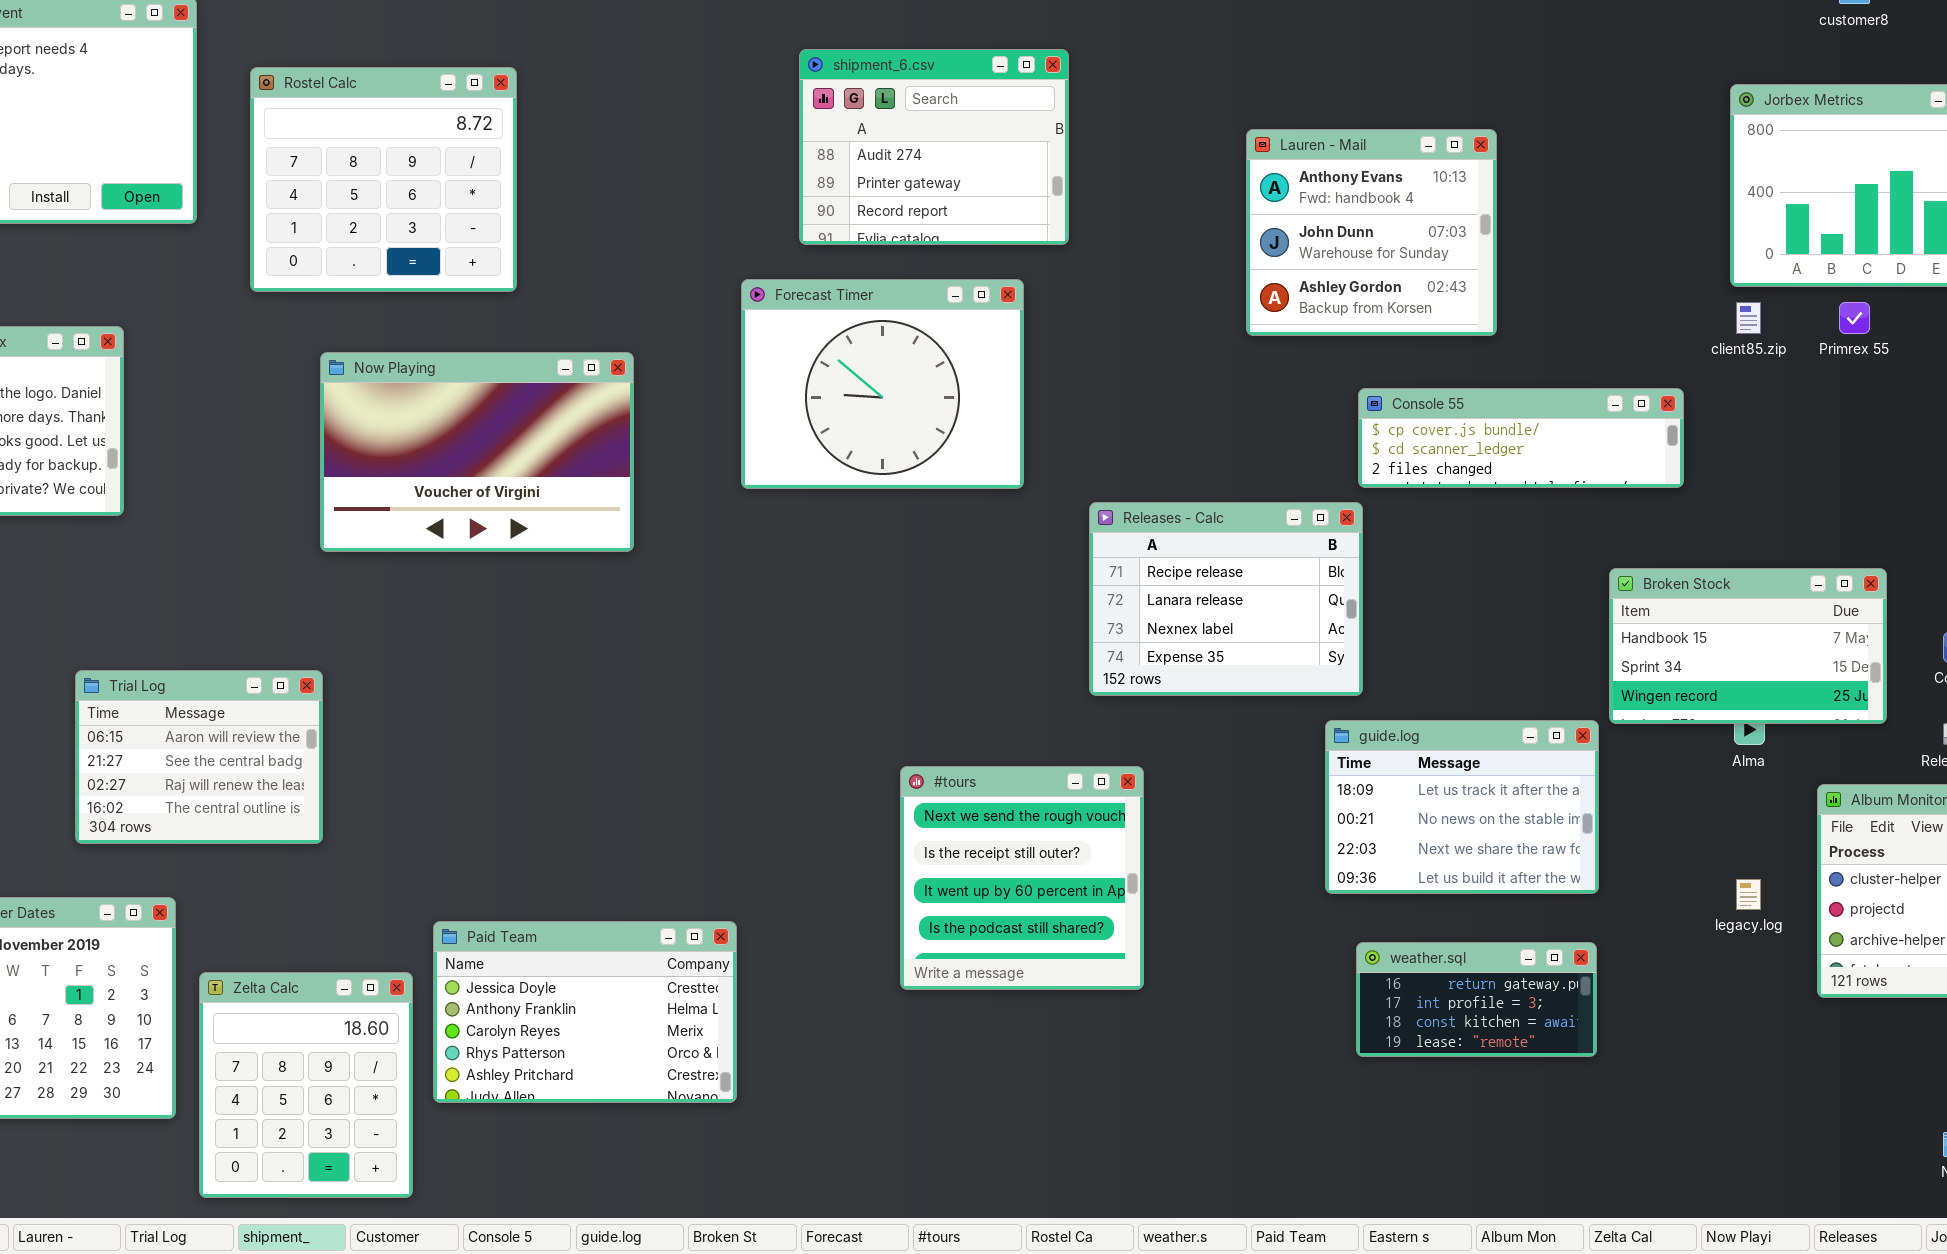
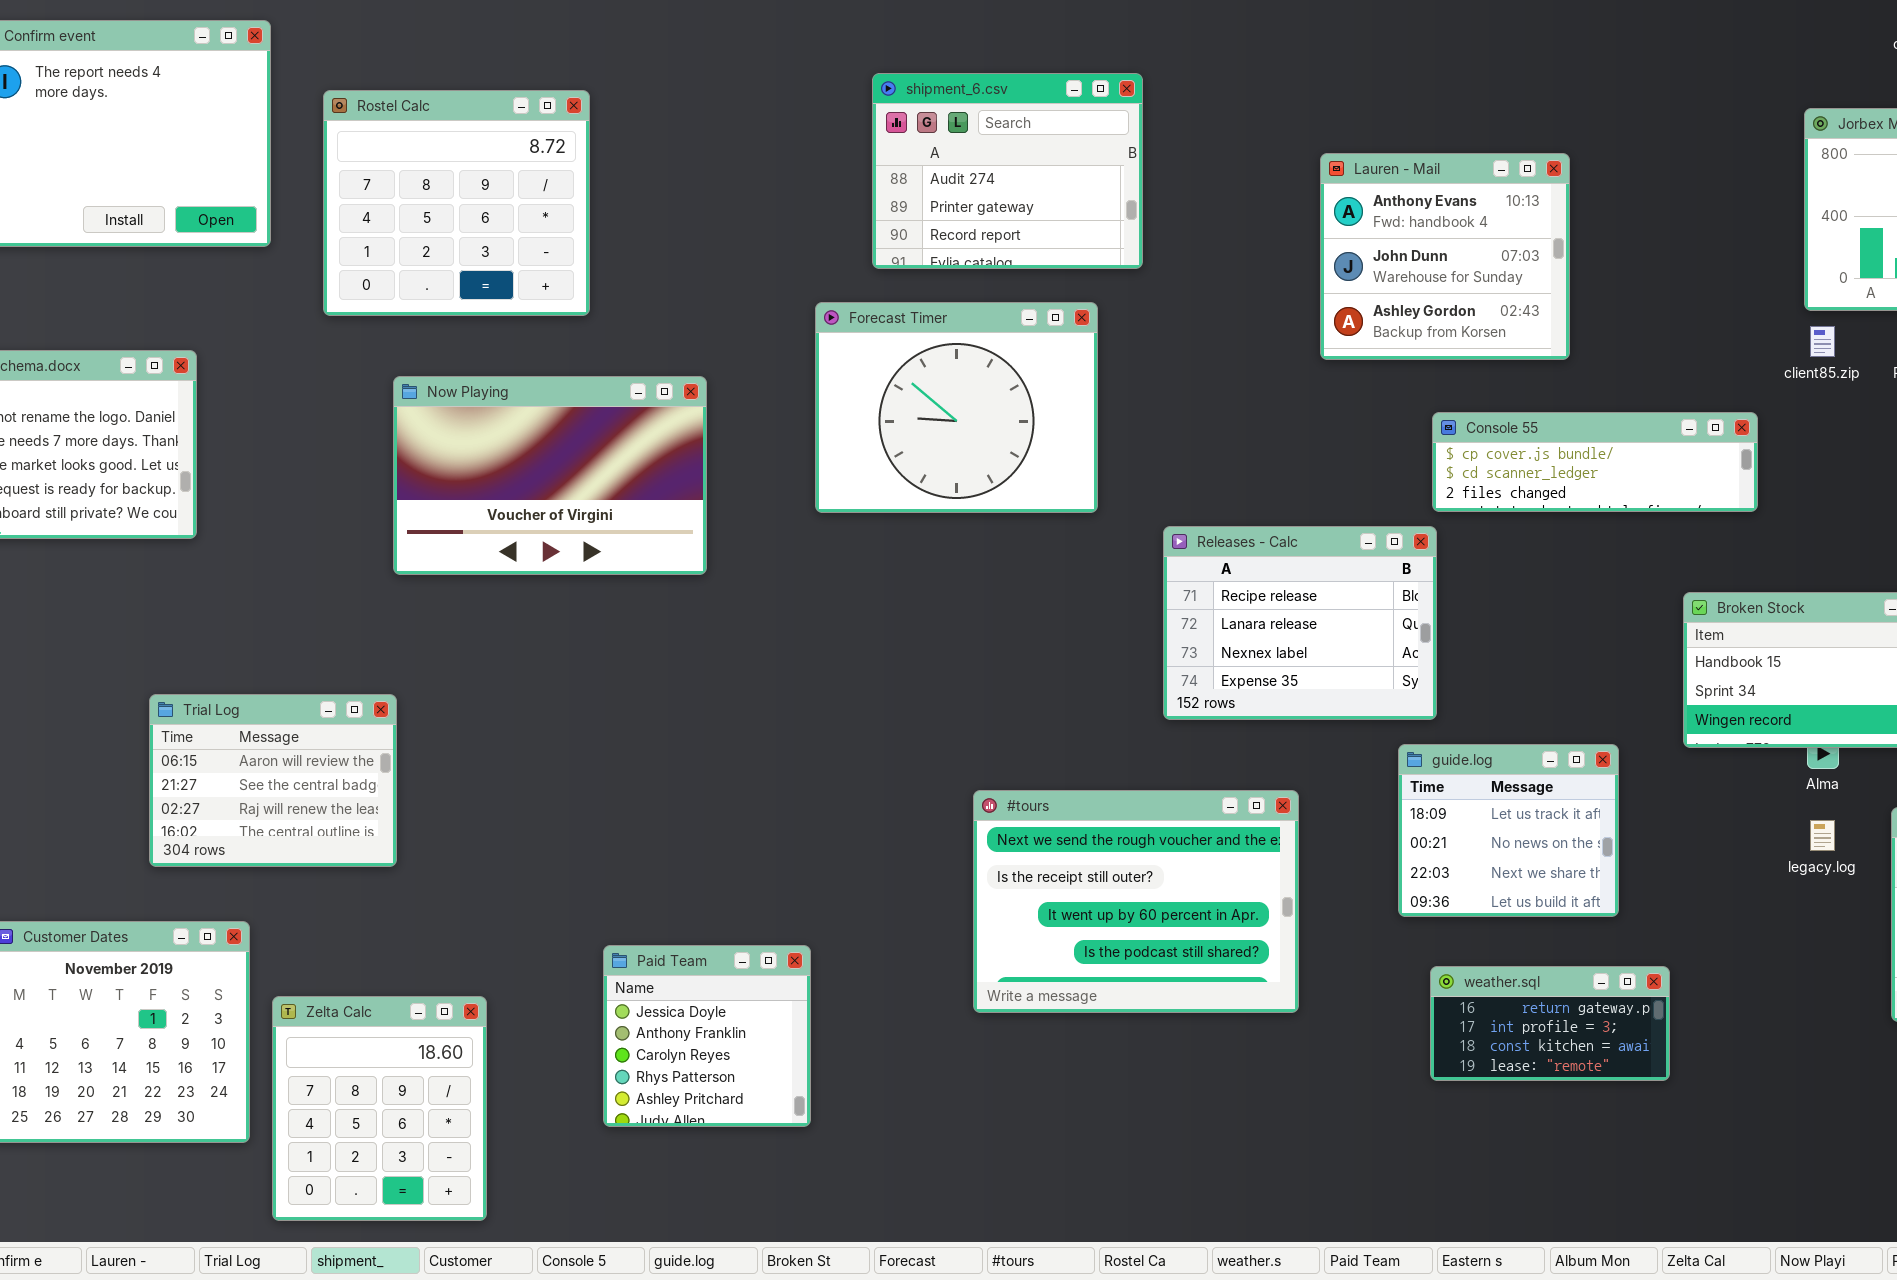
guide.log: [1325,720,1599,894] -> [1398,744,1619,917], resized
#tours: [900,766,1144,990] -> [973,790,1299,1013], resized
legacy.log: [1736,879,1761,910] -> [1810,820,1835,851], moved
Paid Team: [433,921,737,1103] -> [603,945,811,1127], resized

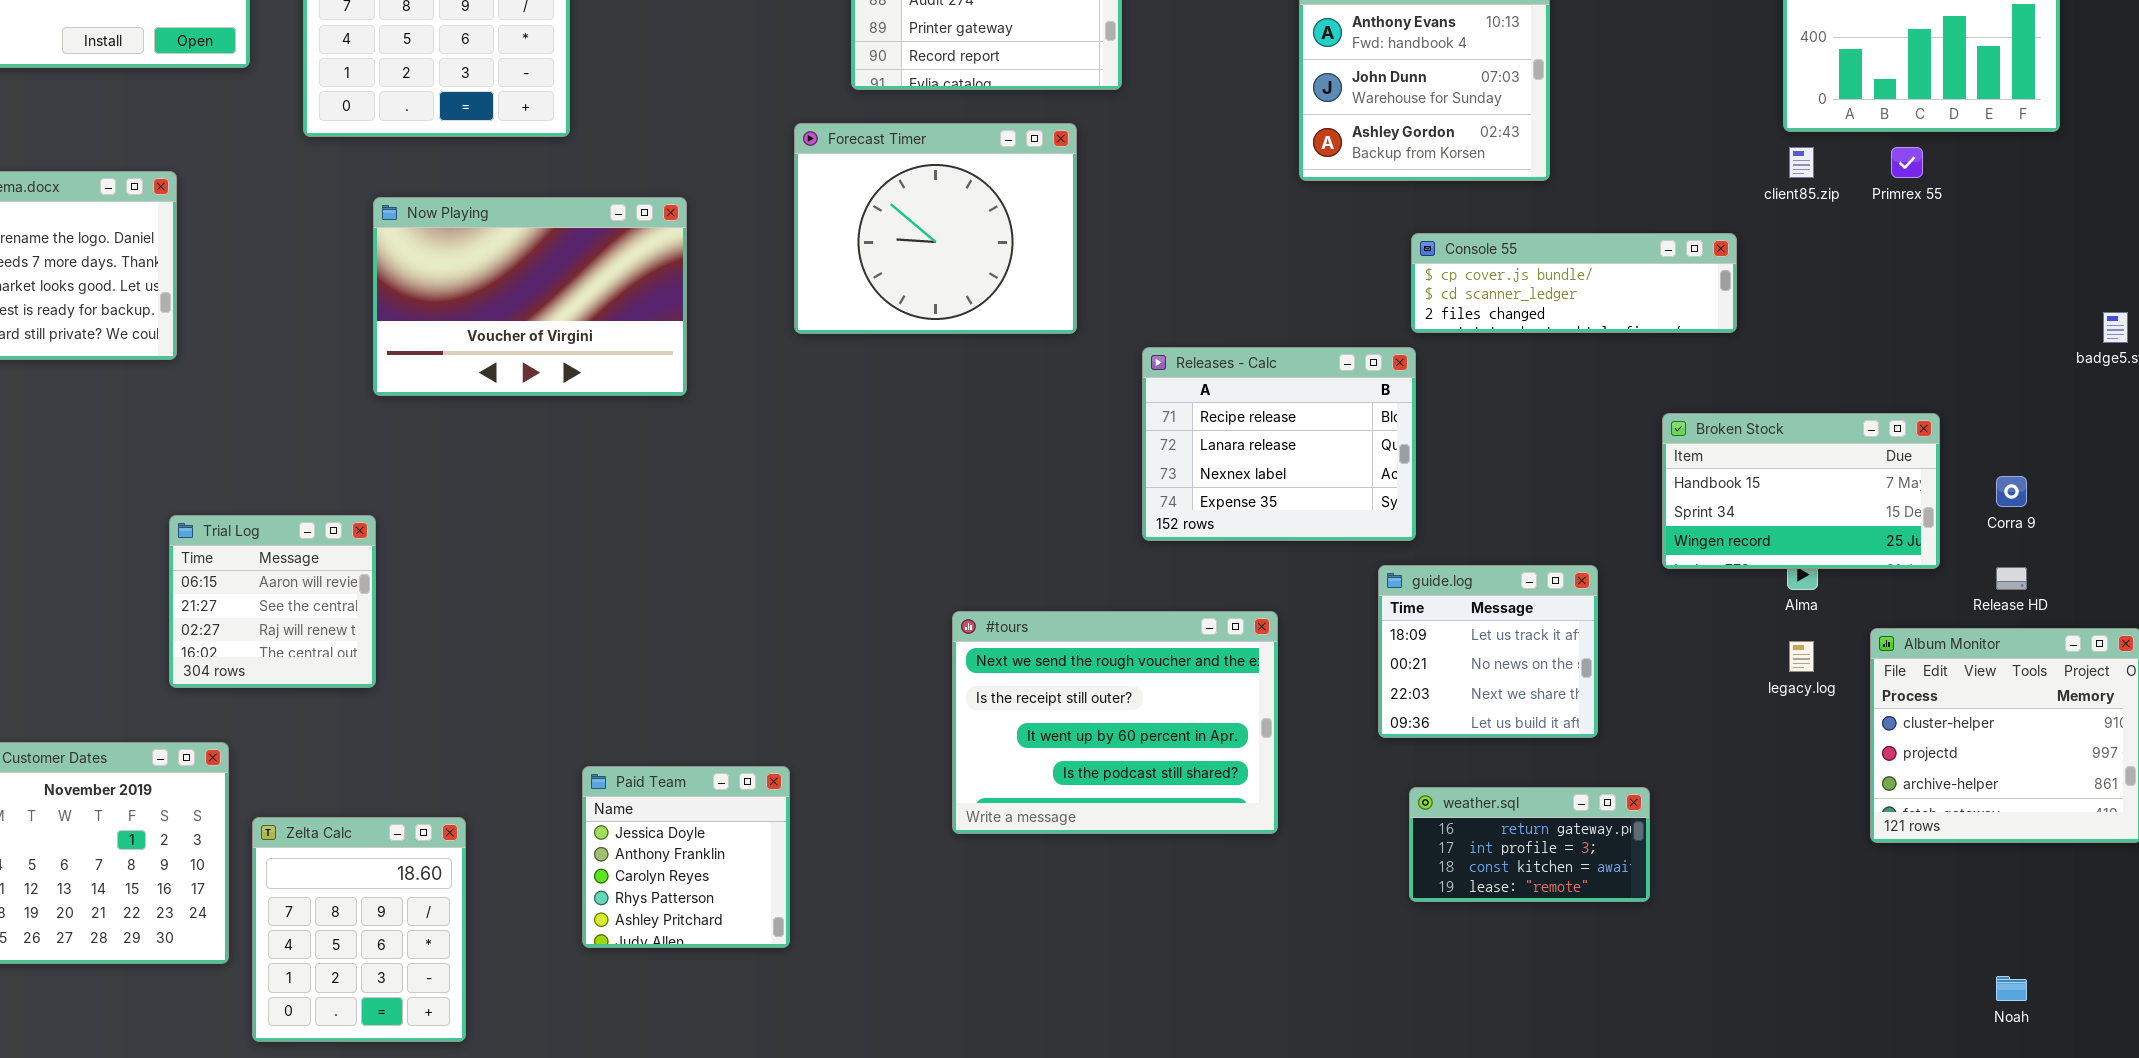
Trial Log: [149,694,397,867] -> [169,515,376,688], resized

